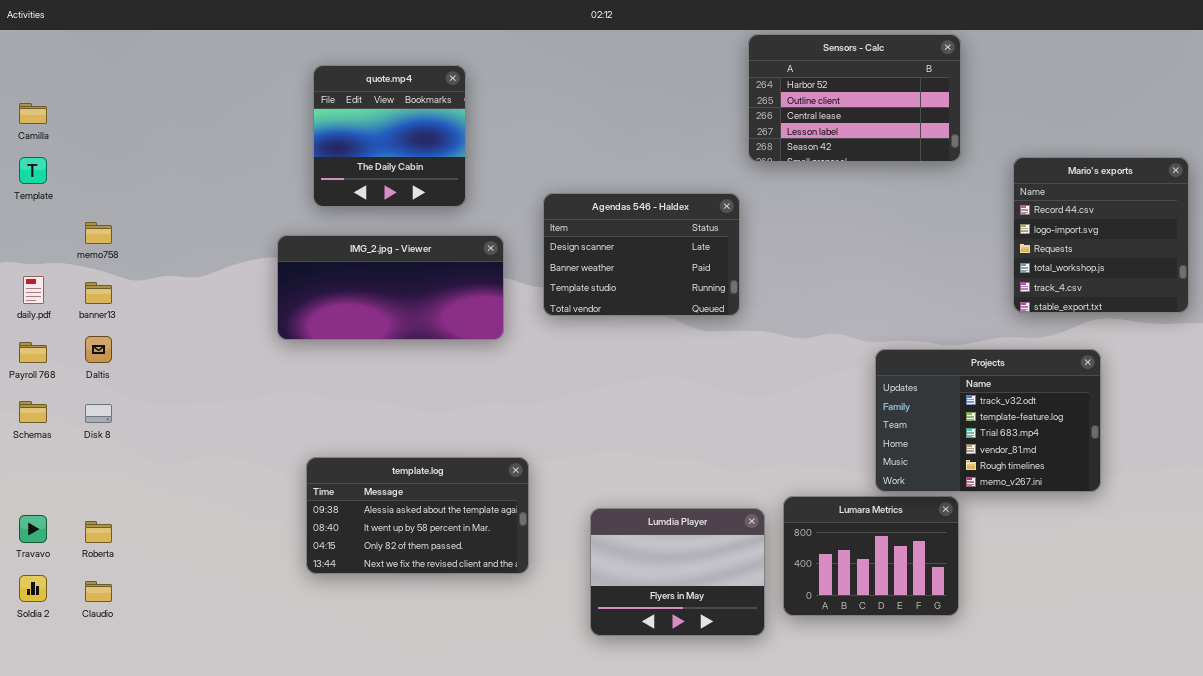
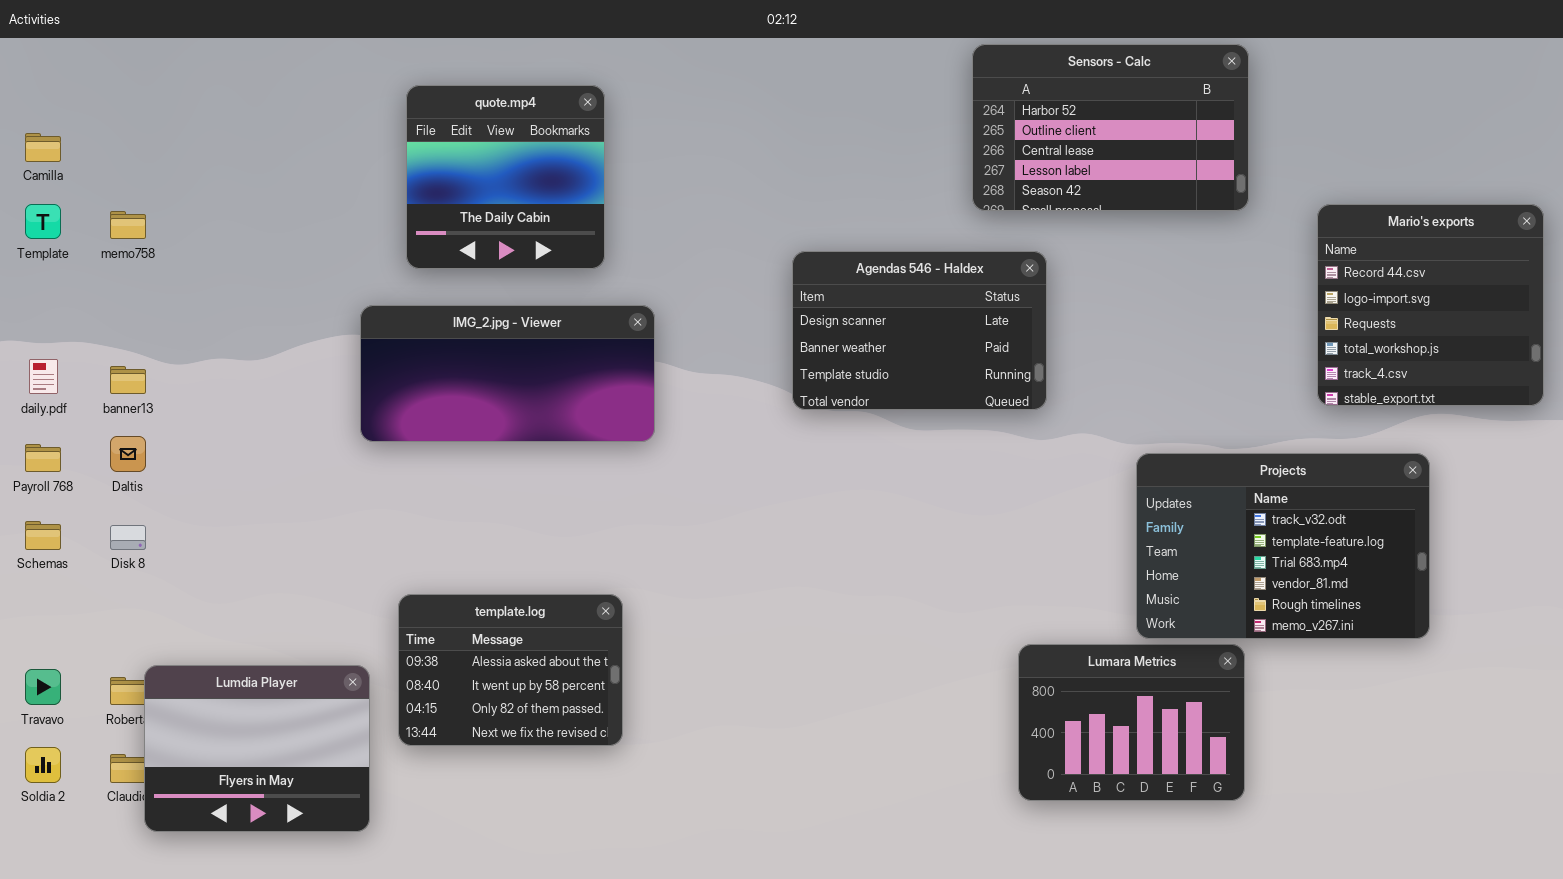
Agendas 546 - Haldex: [543,193,740,316] -> [792,251,1047,410], moved
memo758: [85,222,112,244] -> [110,211,146,239], moved
template.log: [306,457,529,574] -> [398,594,623,746], resized
Lumdia Player: [590,508,765,636] -> [144,665,370,832], moved

